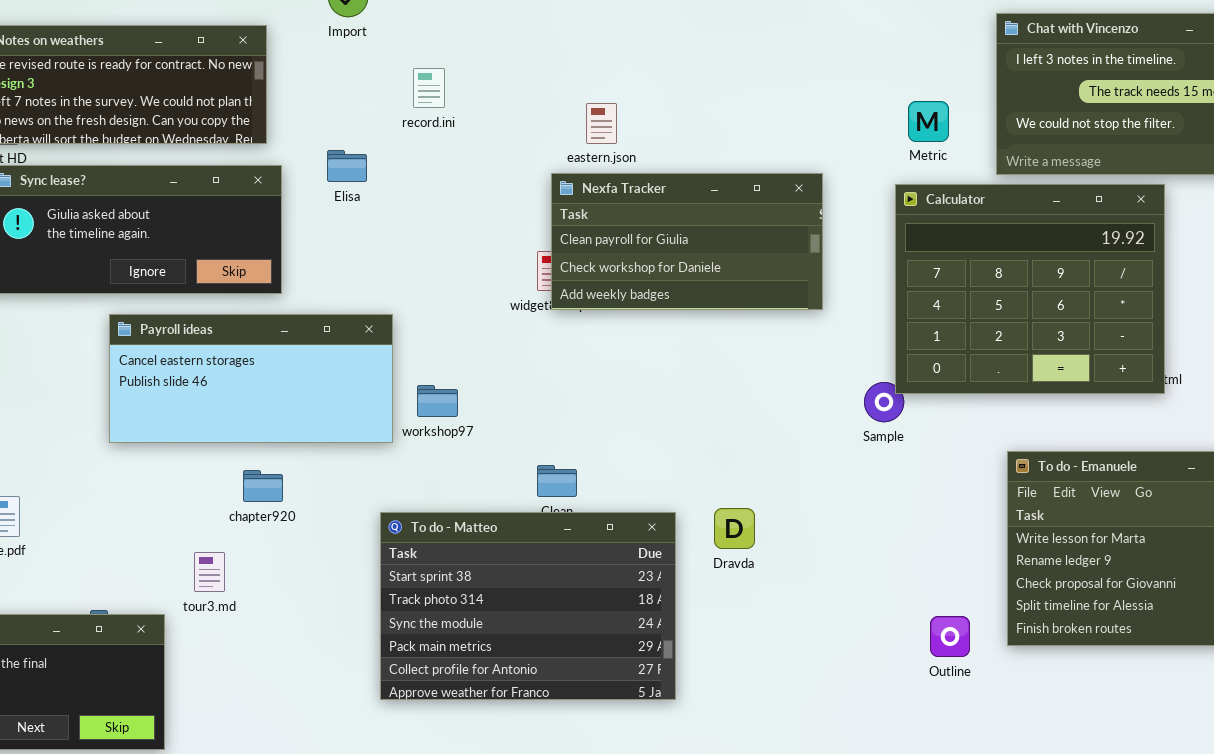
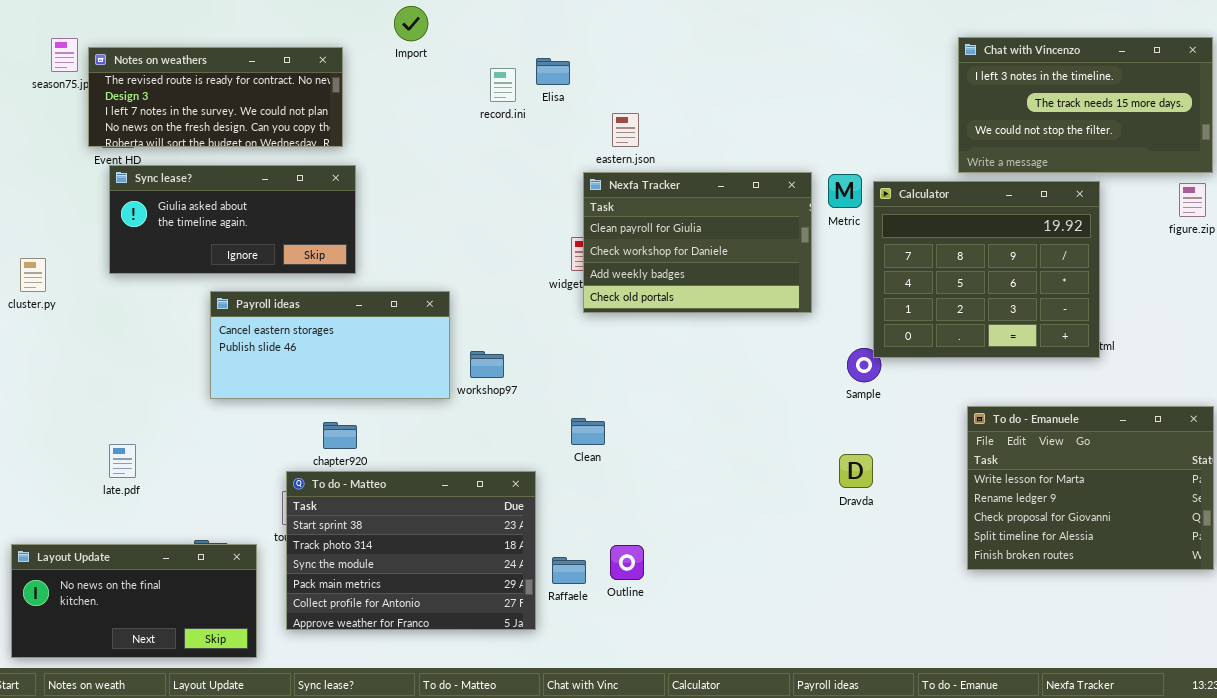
record.ini: [413,68,445,108] -> [490,68,516,102], moved
Metric: [908,101,949,142] -> [828,174,862,208], moved
Elisa: [327,150,367,182] -> [536,58,570,85], moved
Nexfa Tracker: [551,173,823,310] -> [583,172,812,313], resized
Dravda: [714,508,755,549] -> [839,454,873,488], moved
To do - Matteo: [380,512,676,700] -> [286,471,536,630], moved
Outline: [930,616,970,657] -> [610,545,644,580], moved

